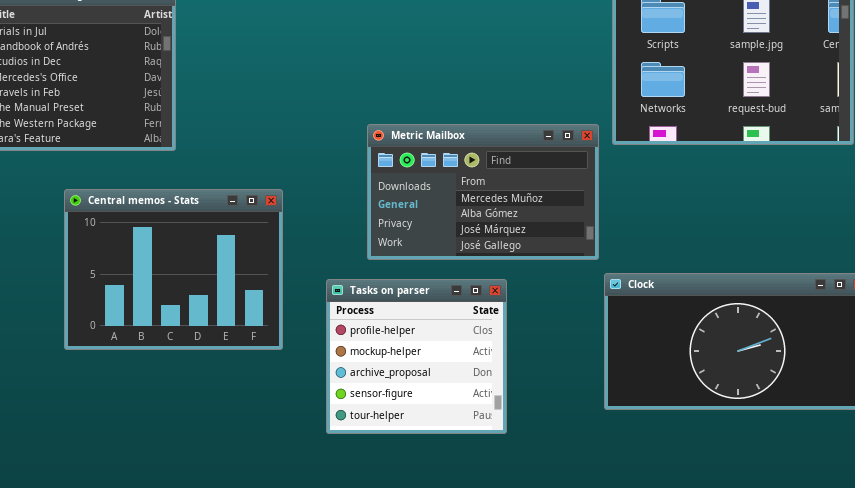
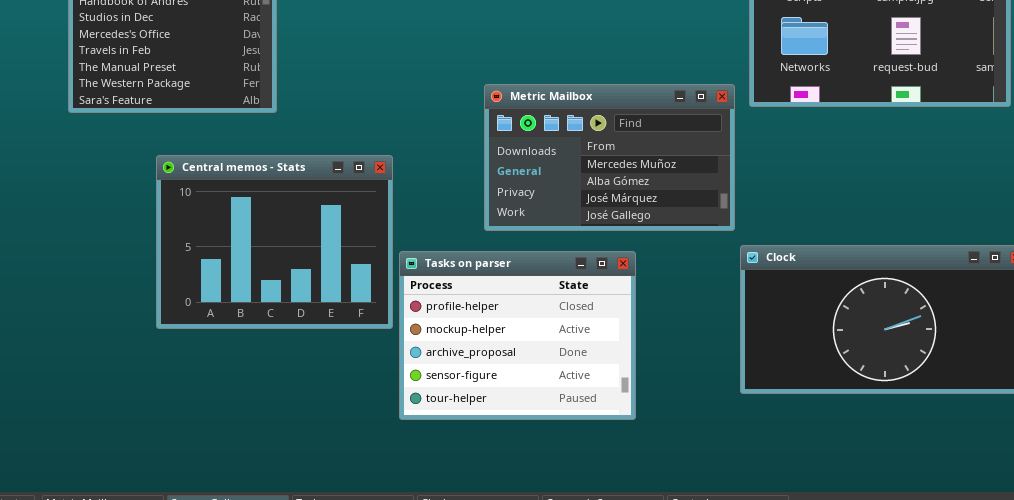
Tasks on parser: [326,279,507,434] -> [399,251,636,420], resized

